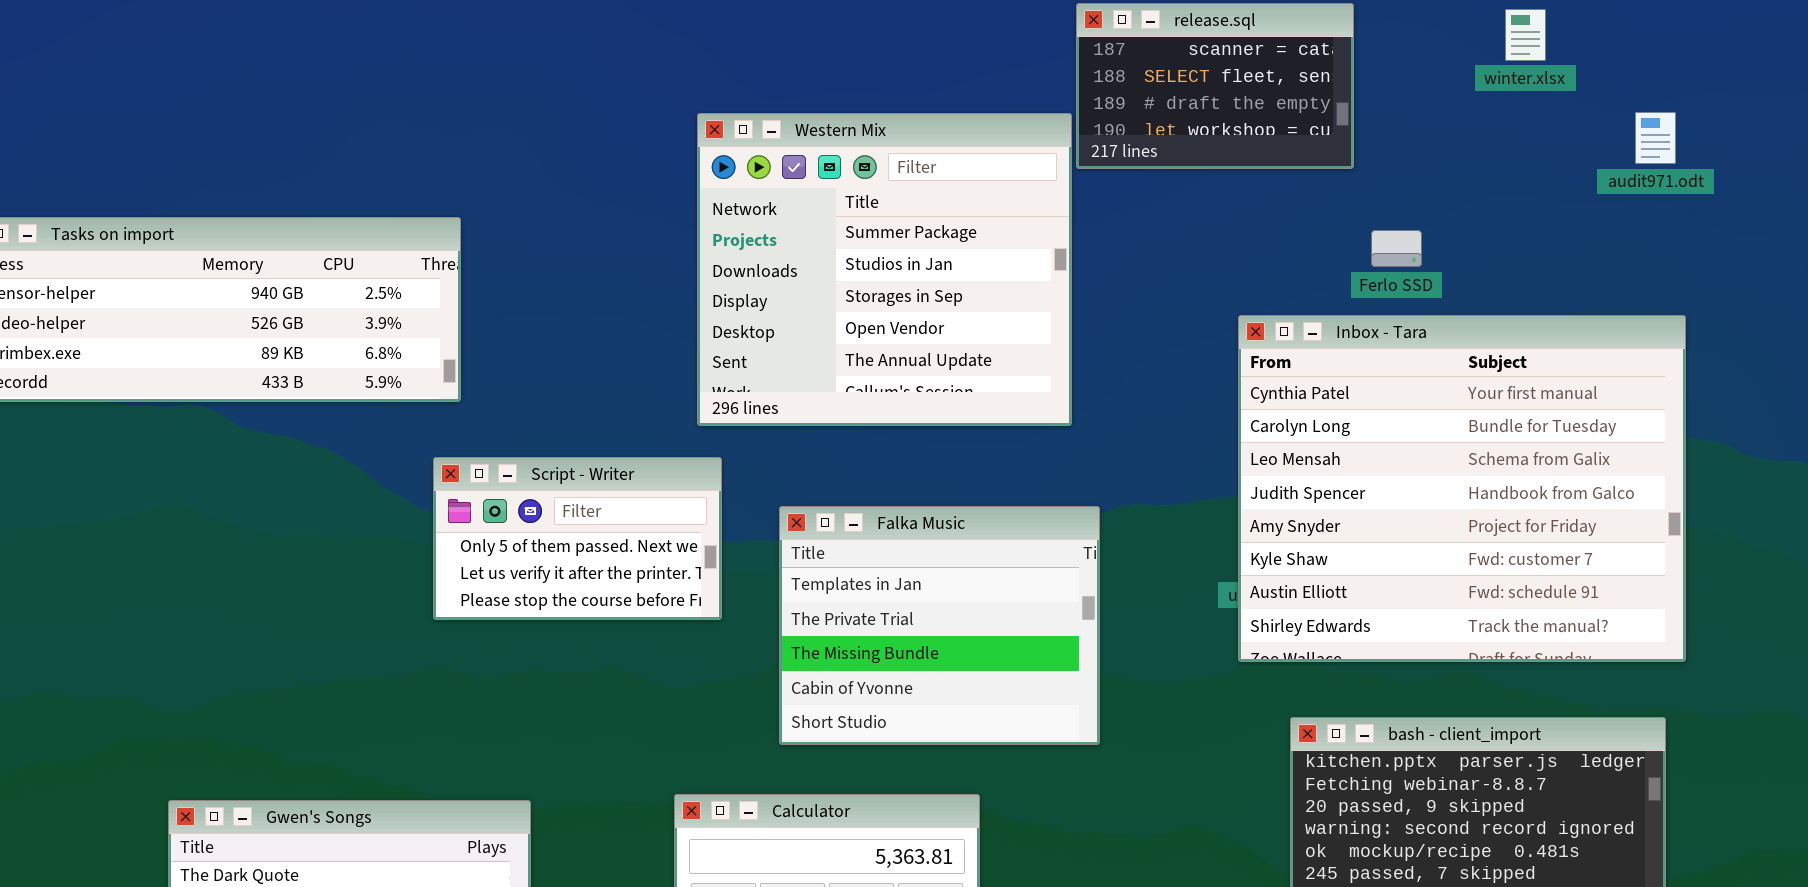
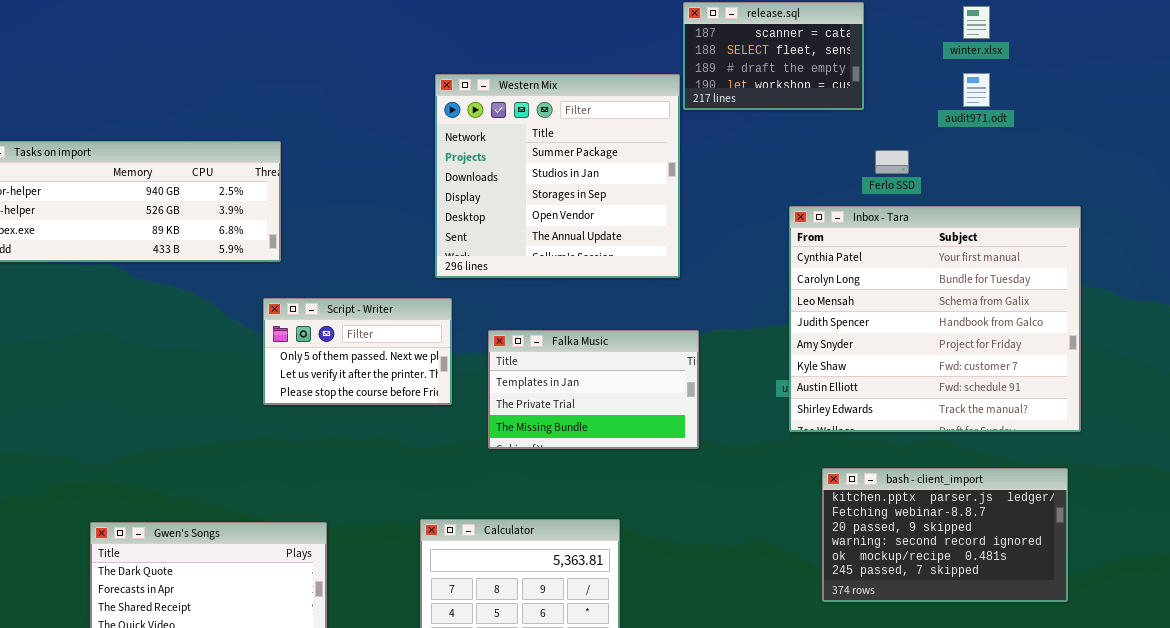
audit971.odt: [1635,112,1676,164] -> [963,73,990,107], moved
Falka Music: [779,506,1100,745] -> [488,330,699,449], resized

